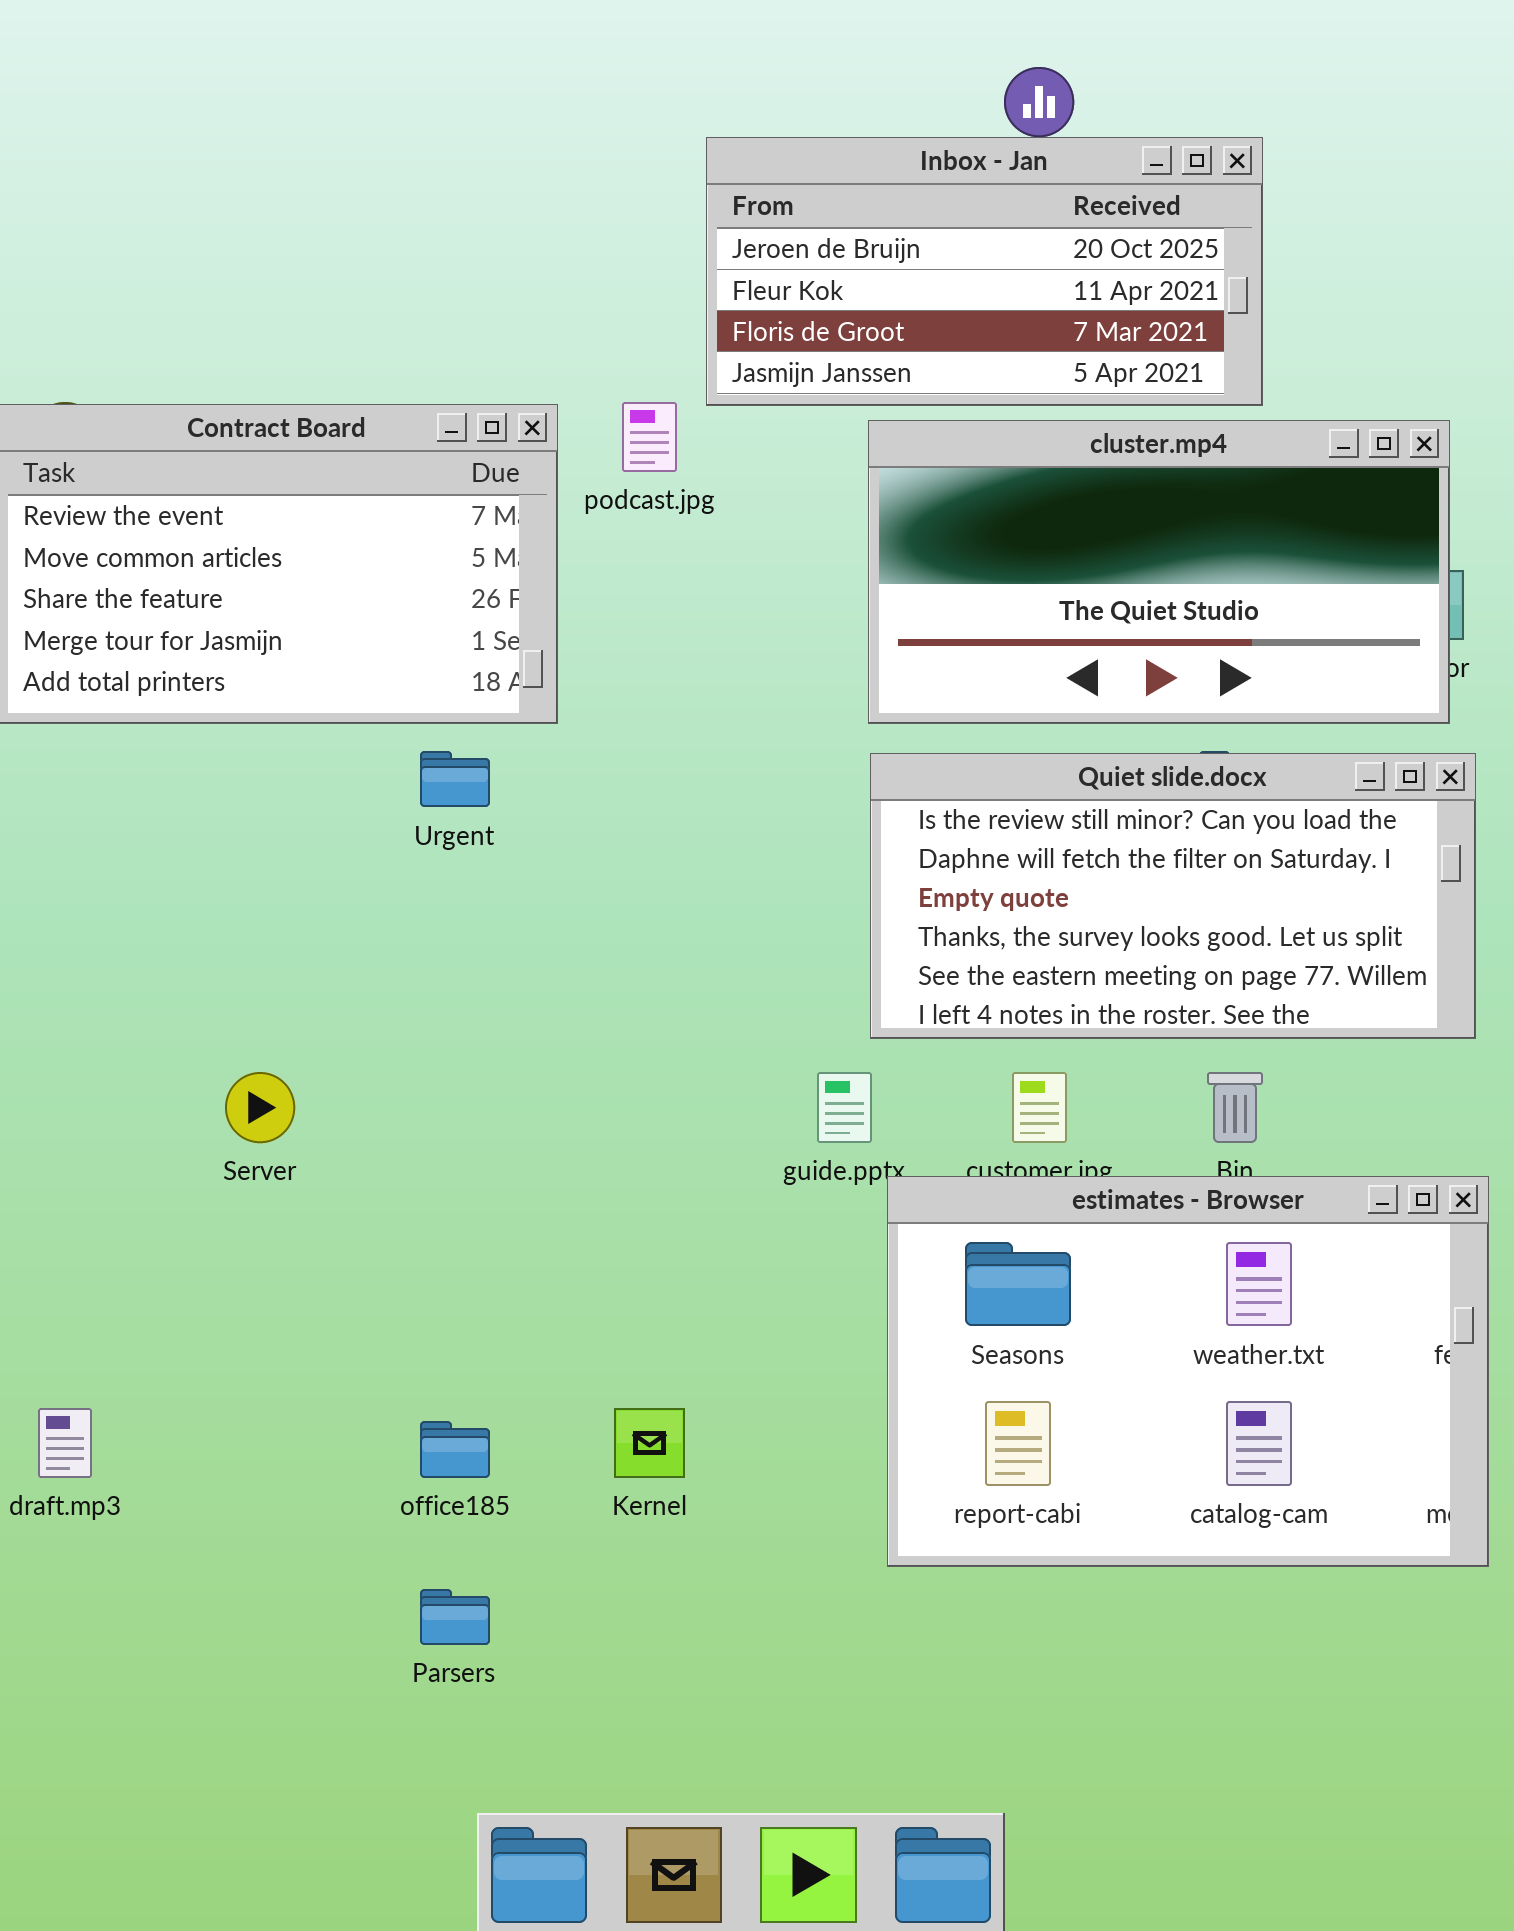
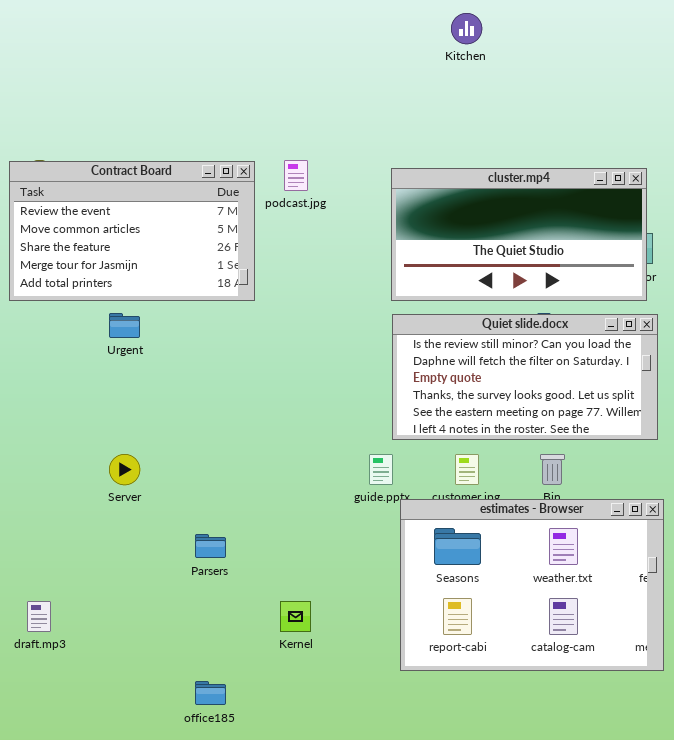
Inbox - Jan: [706,137,1263,406] -> none, closed
Urgent: [420,751,490,807] -> [109,313,140,338], moved
office185: [420,1421,490,1478] -> [195,681,226,705], moved
Parsers: [420,1589,490,1645] -> [195,534,226,558], moved

